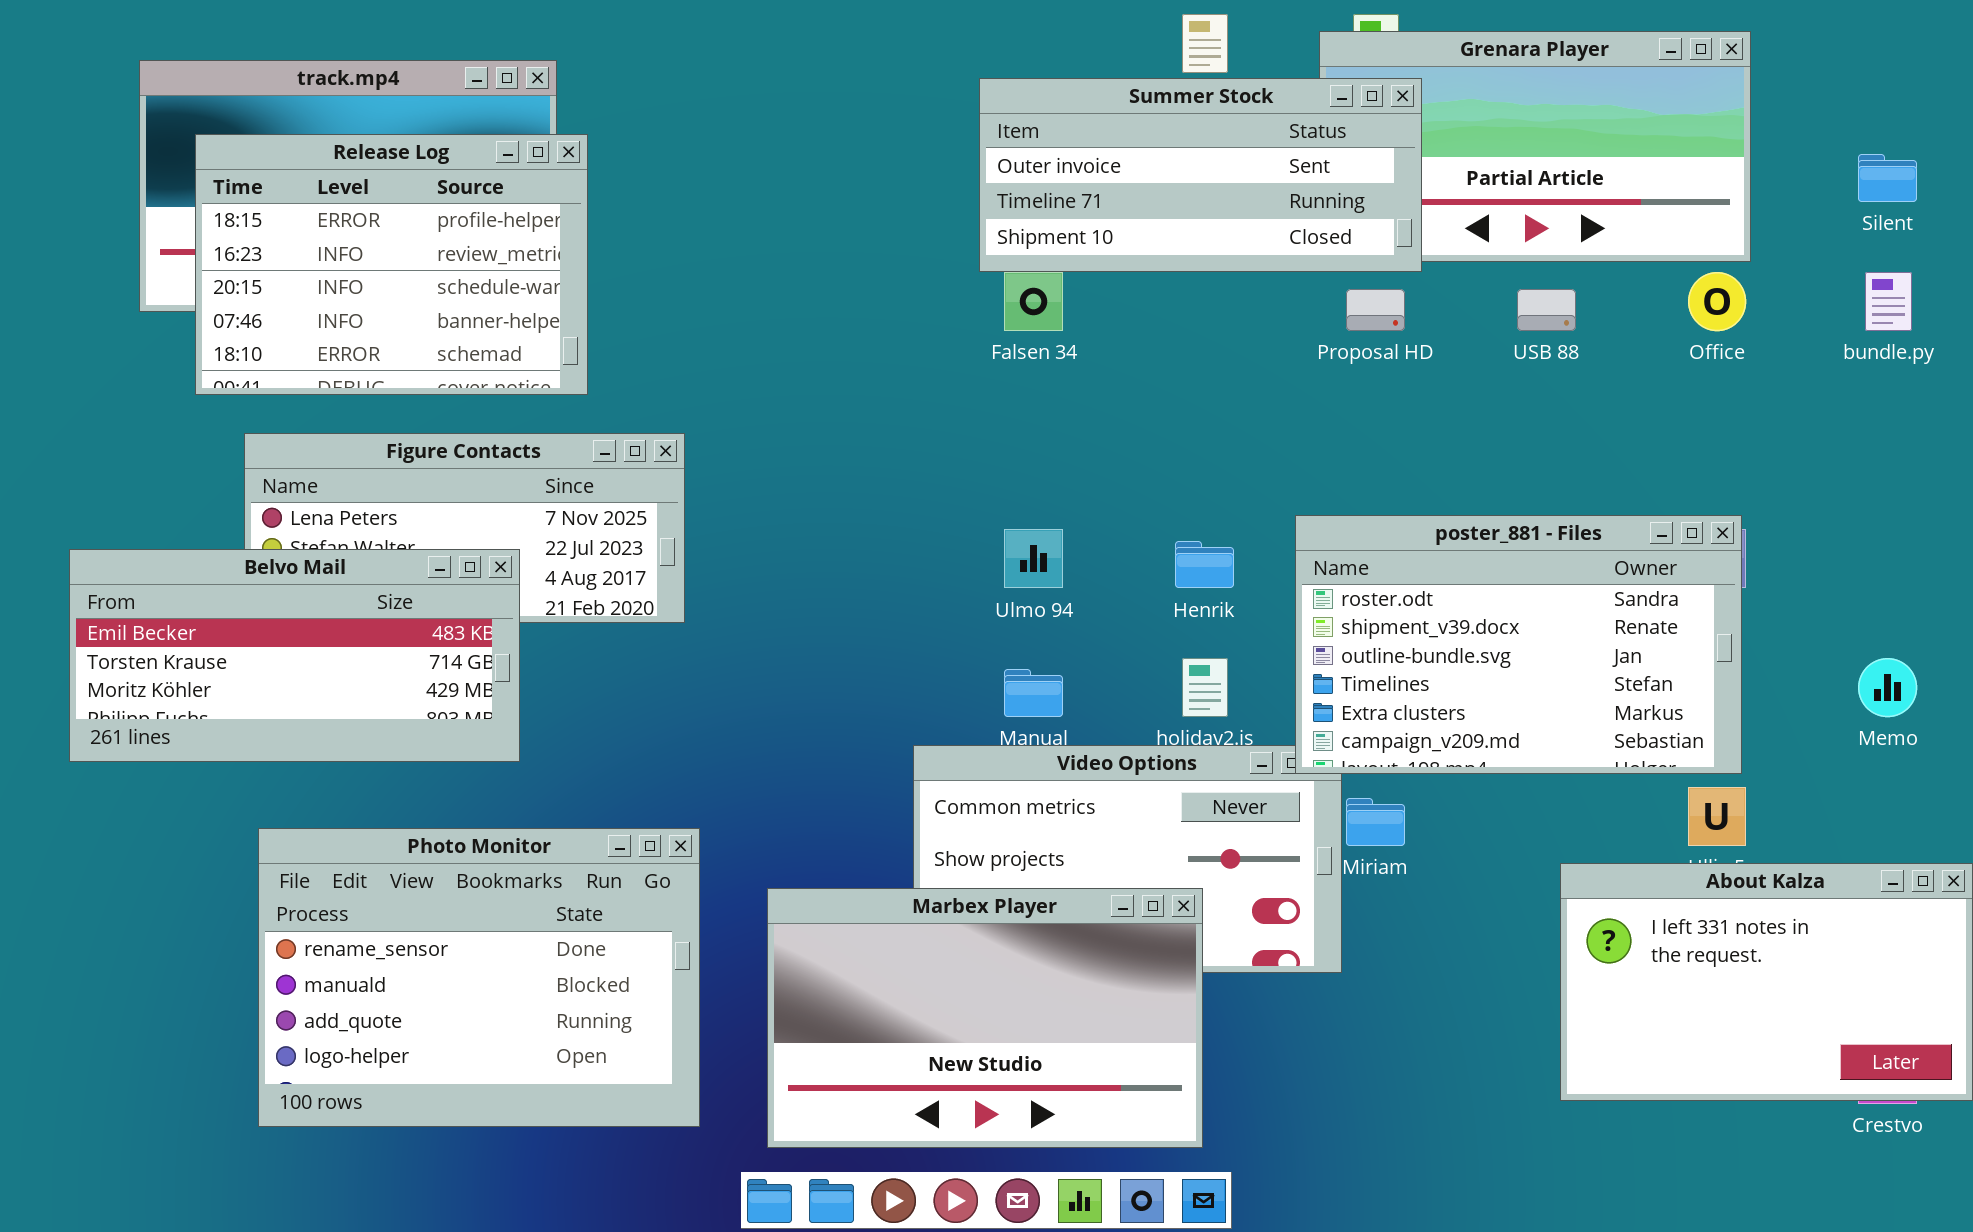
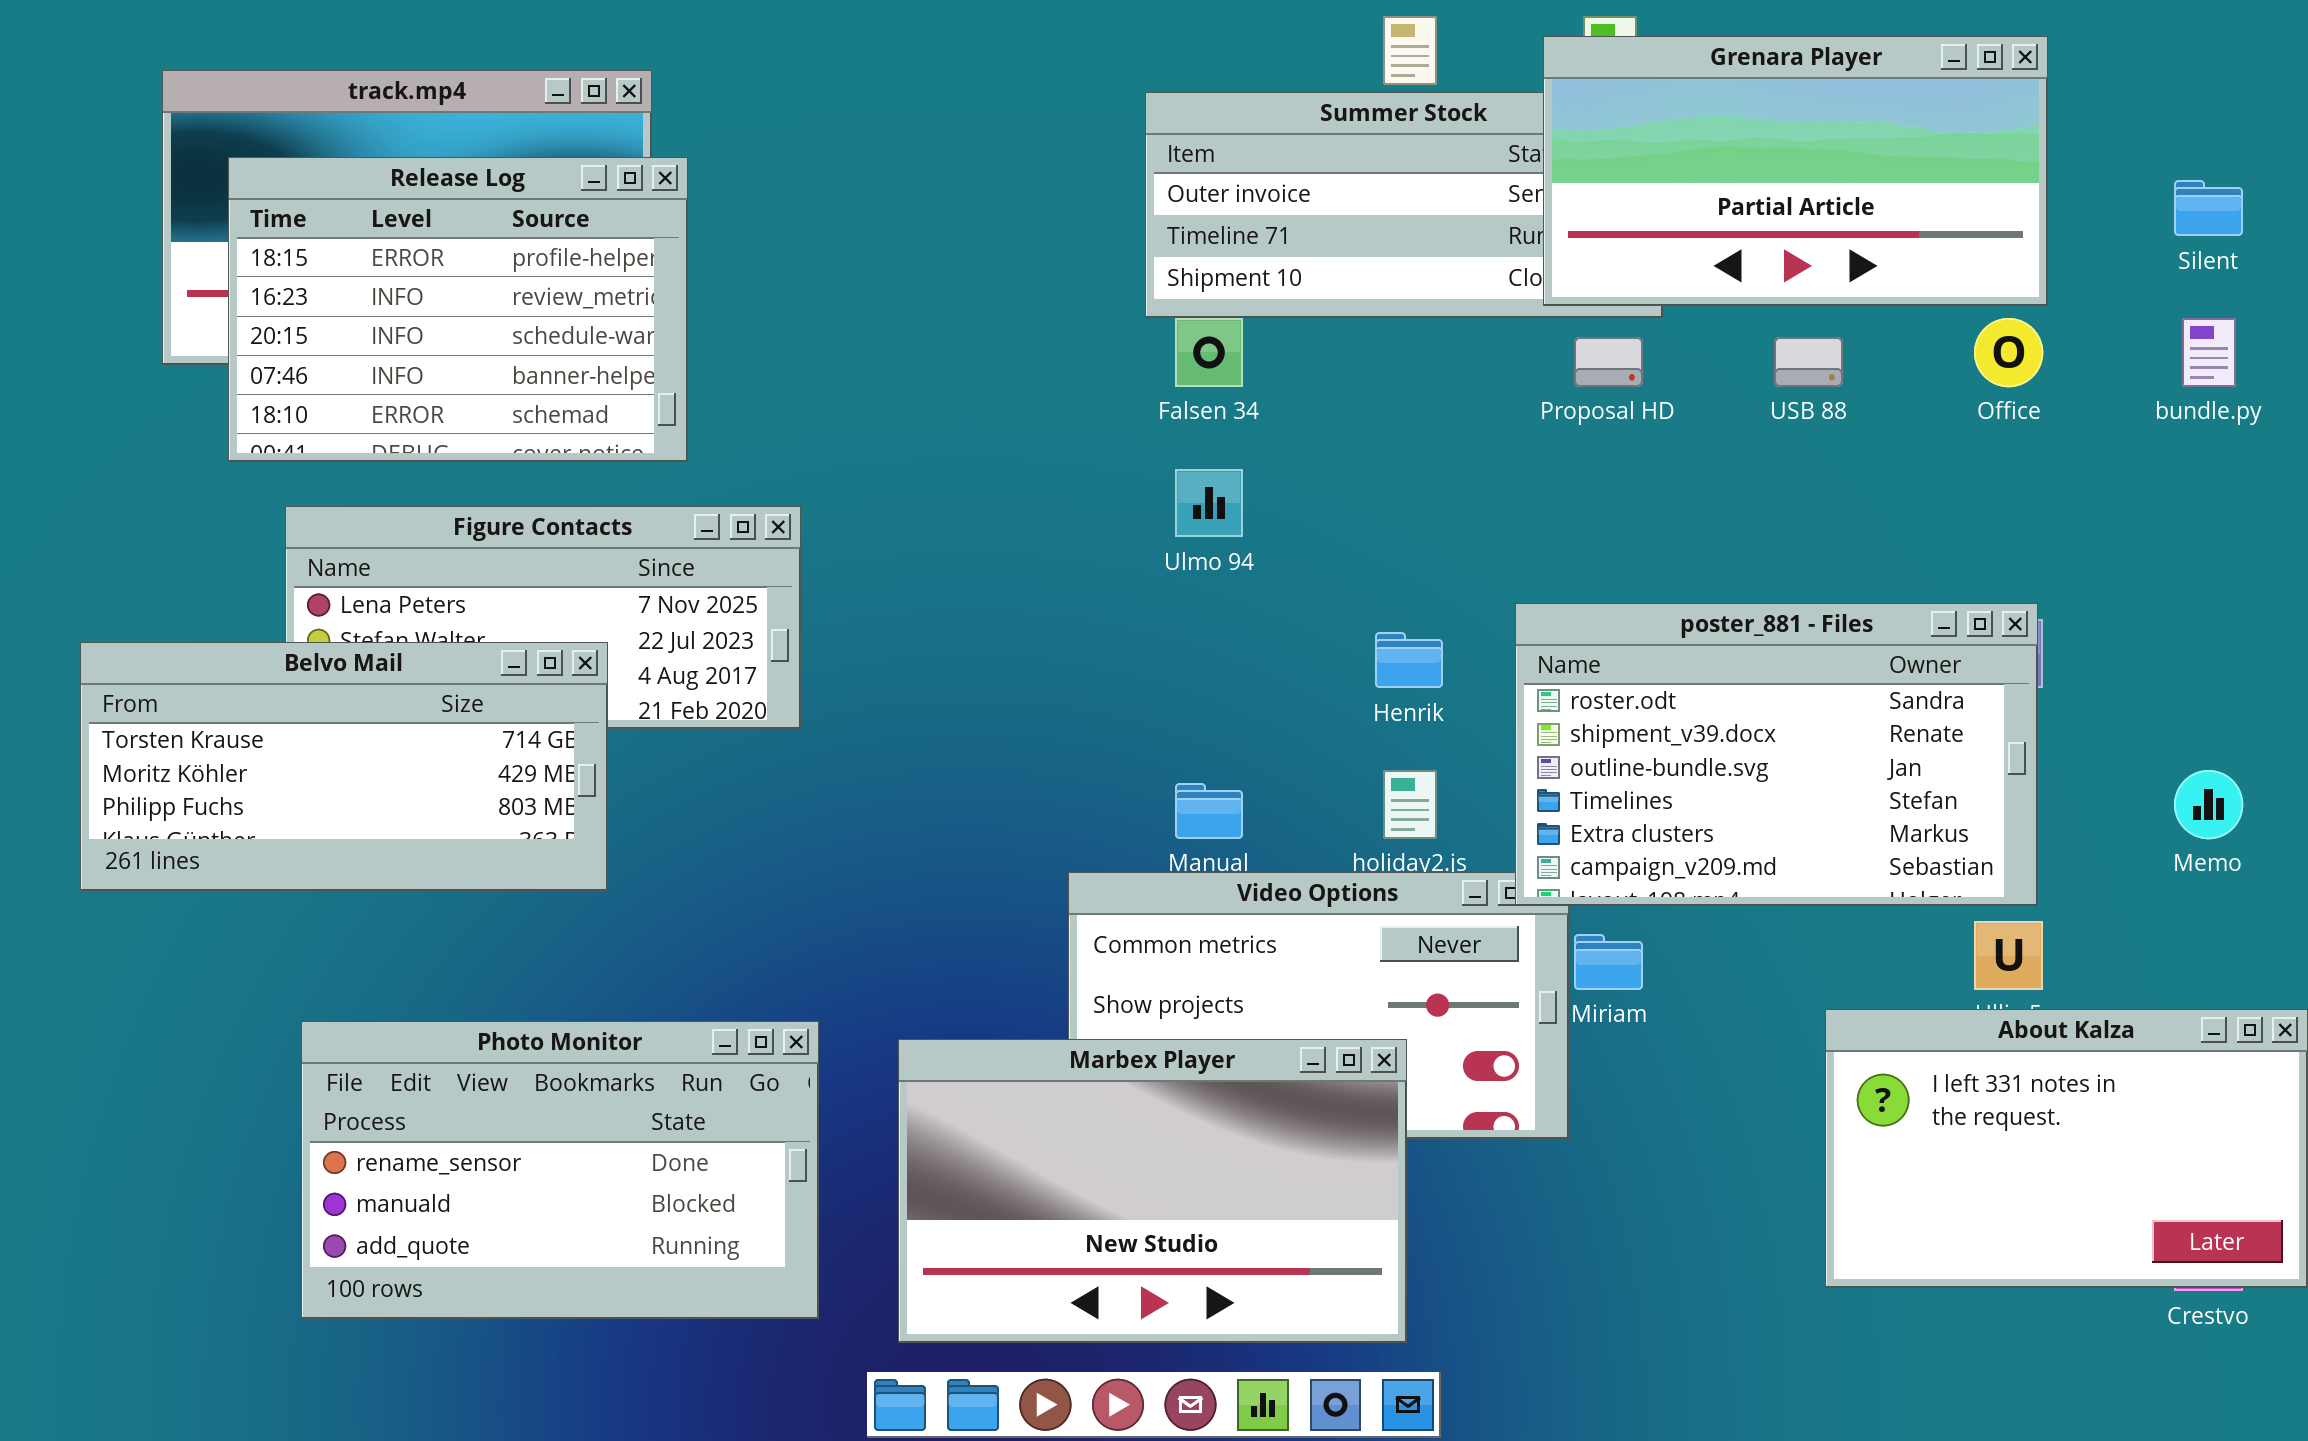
Grenara Player: [1319,31,1751,262] -> [1543,36,2048,306], raised
Ulmo 94: [1004,529,1063,588] -> [1175,469,1243,537], moved
Belvo Mail: [69,549,520,762] -> [80,642,608,891], scrolled down 1 row
Photo Monitor: [258,828,700,1127] -> [301,1021,819,1319], resized

